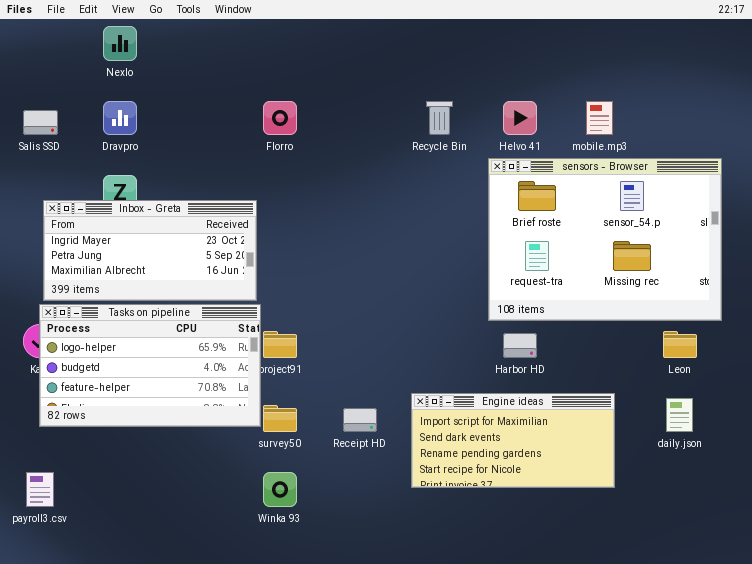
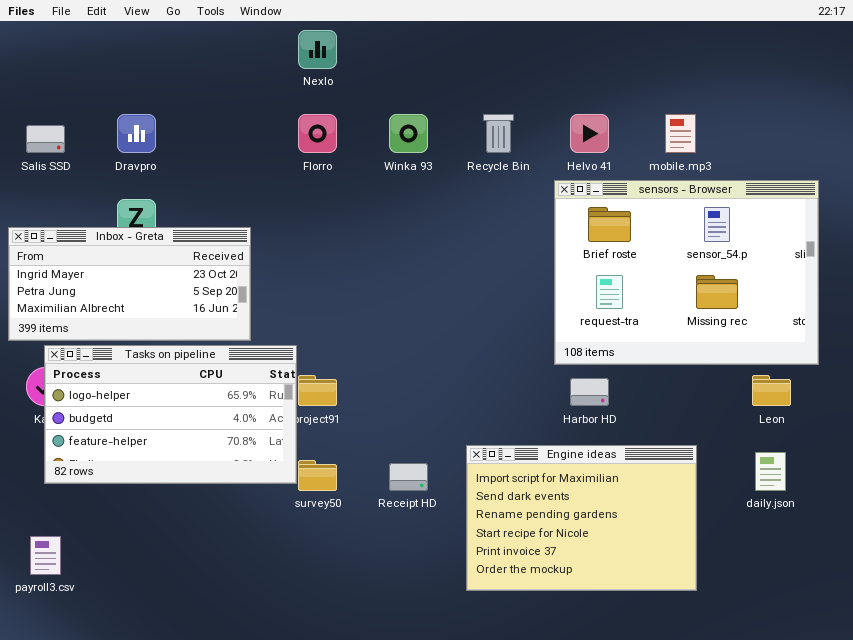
Nexlo: [103,26,137,61] -> [298,30,337,69], moved
Inbox - Greta: [43,200,257,301] -> [8,227,251,341], moved
Engine ideas: [411,393,615,488] -> [466,445,697,591], resized
Winka 93: [263,472,297,507] -> [389,114,428,153], moved

